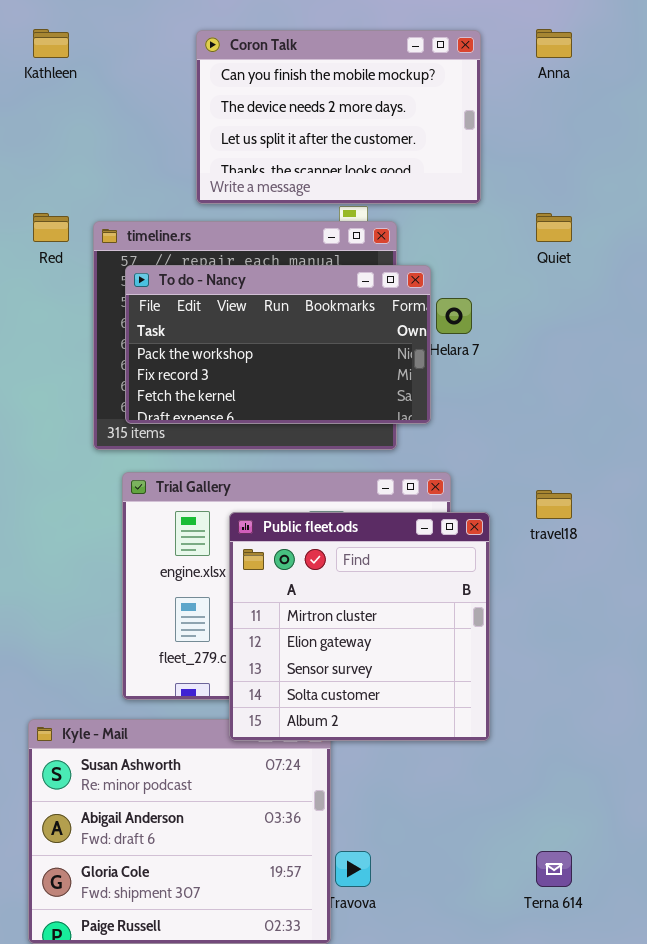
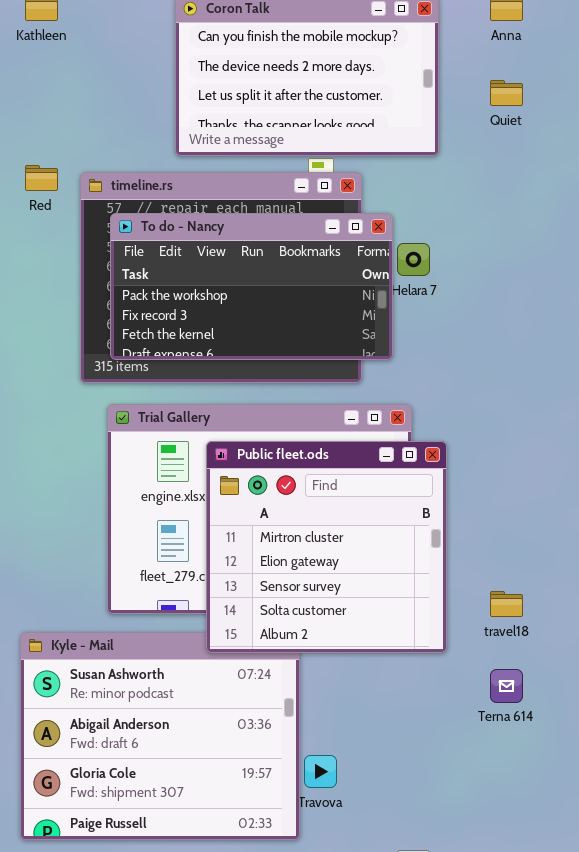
Quiet: [536,213,572,242] -> [490,80,523,106], moved
travel18: [536,490,572,519] -> [490,591,523,617], moved
Terna 614: [536,851,572,887] -> [490,669,523,703], moved

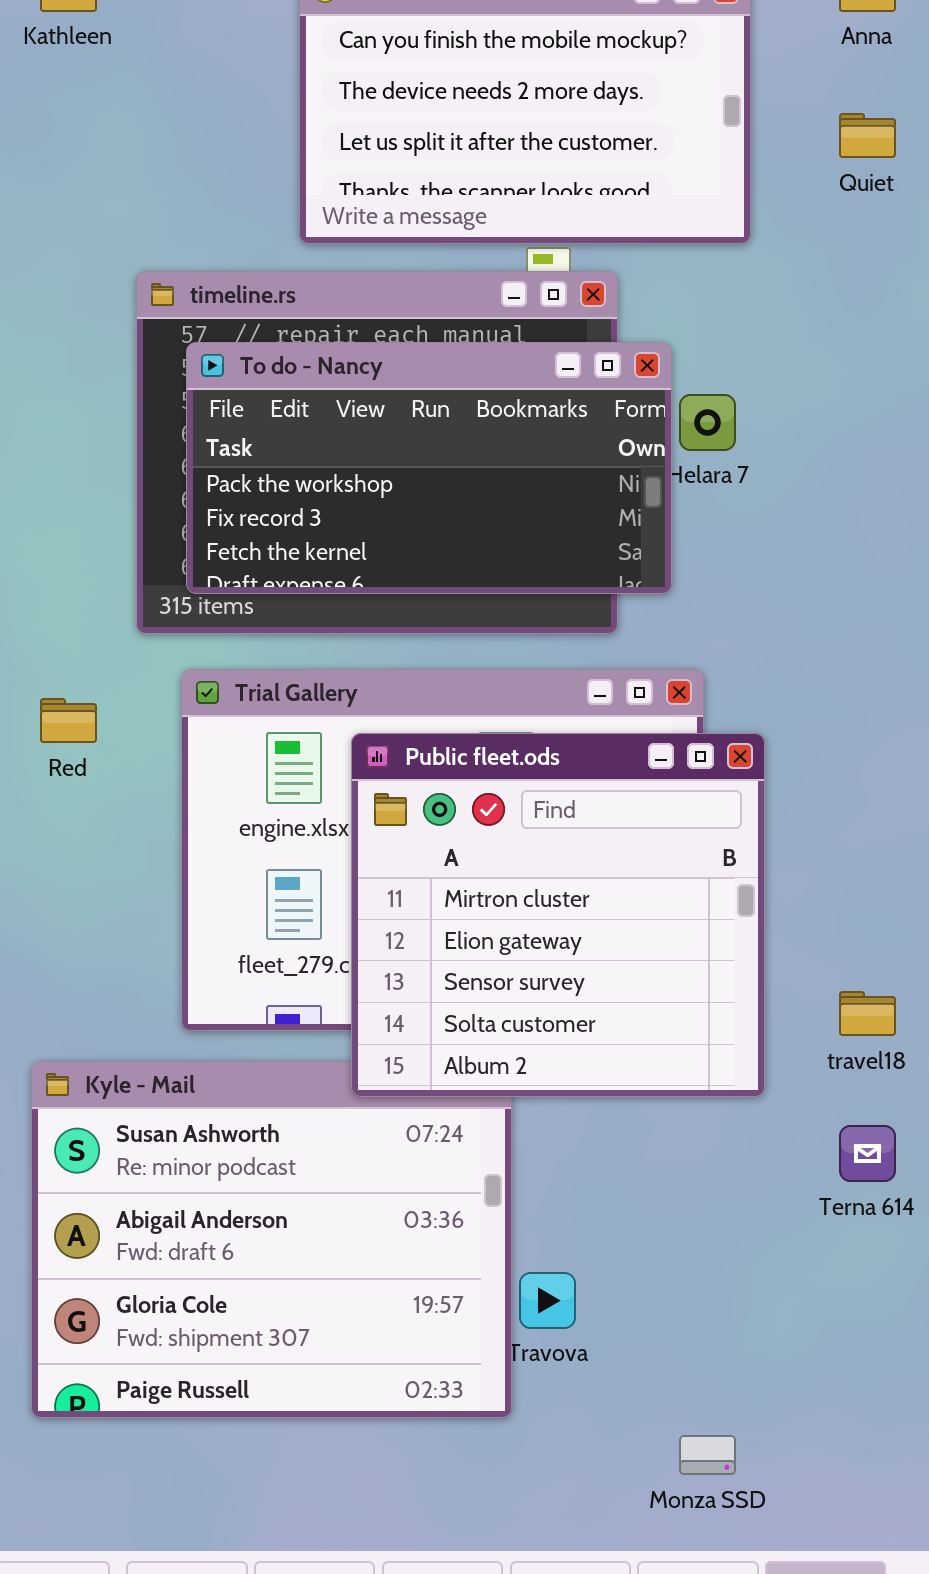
Red: [25,165,58,191] -> [40,698,97,743], moved

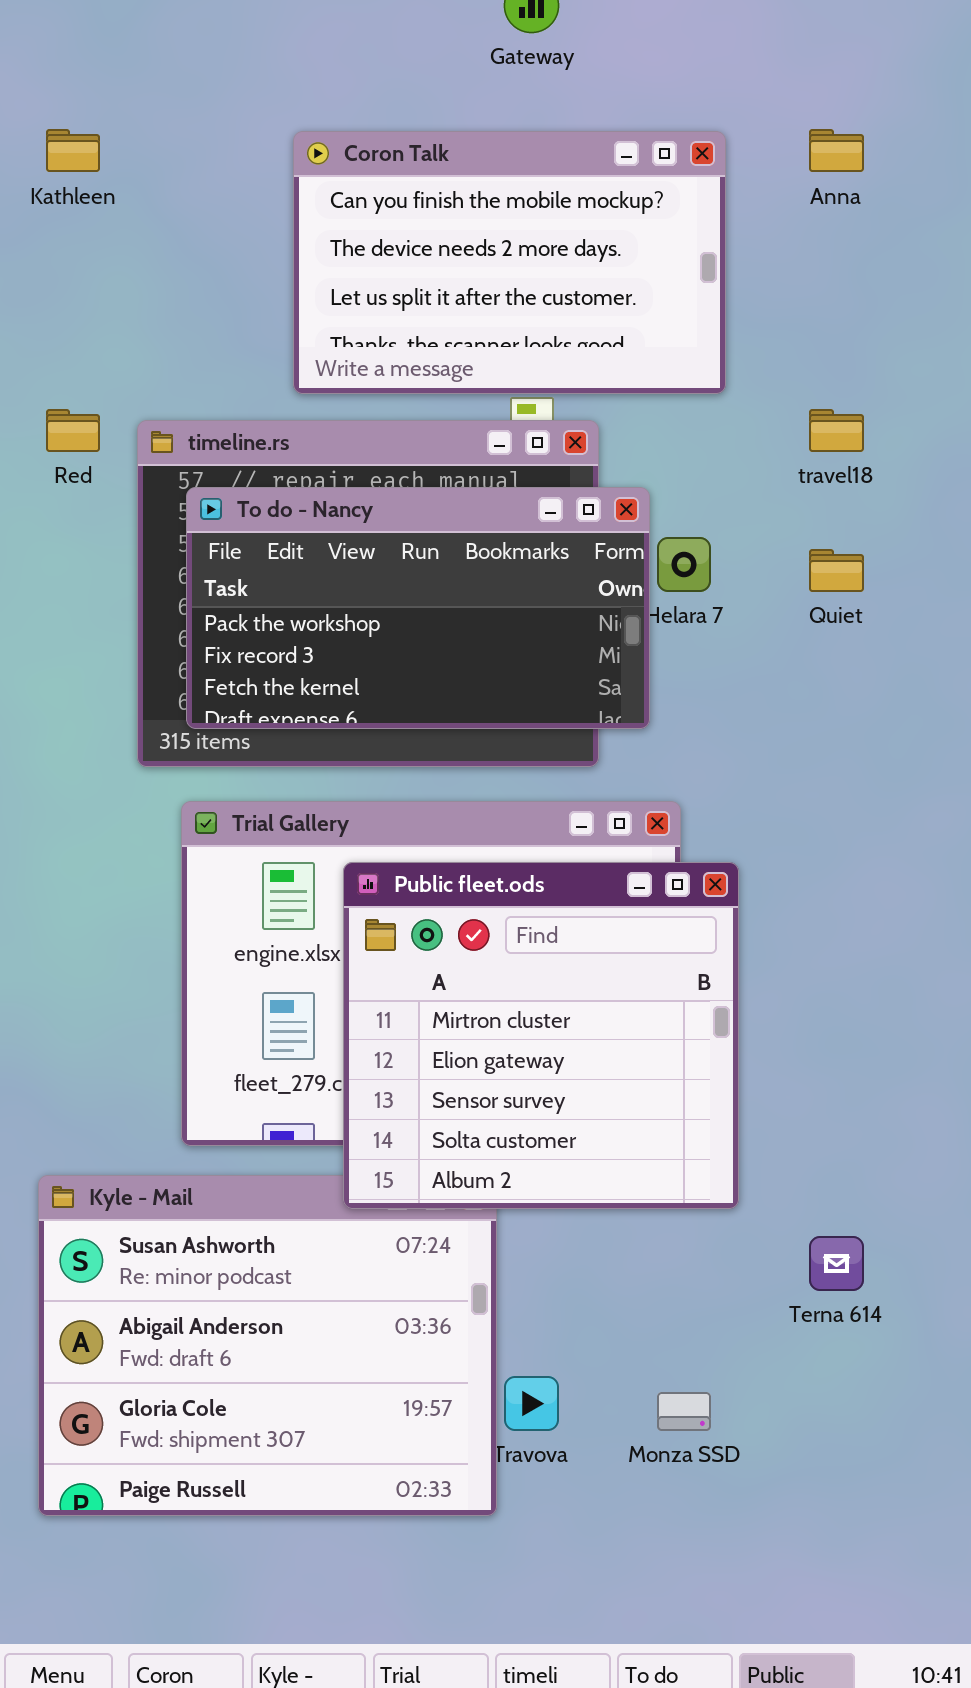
Quiet: [839,113,896,158] -> [809,549,864,592], moved
Red: [40,698,97,743] -> [46,409,100,452], moved
travel18: [839,991,896,1036] -> [809,409,864,452], moved
Monza SSD: [679,1435,736,1475] -> [657,1392,711,1431], moved

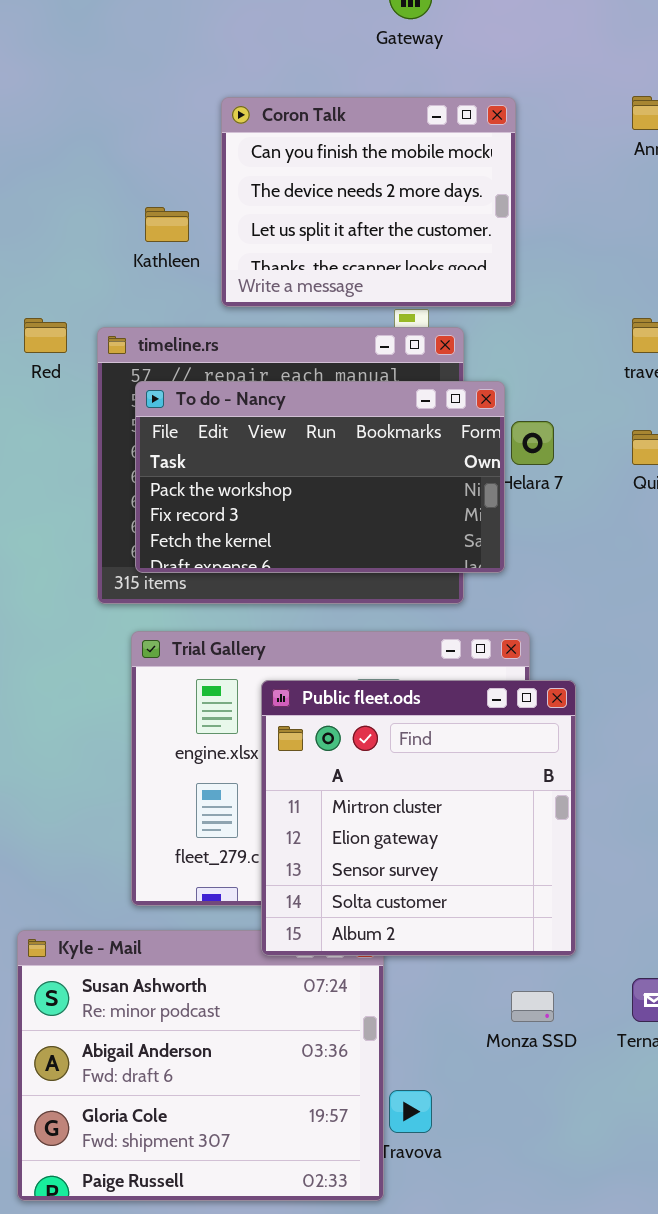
Kathleen: [46,129,100,172] -> [145,207,189,242], moved
Coron Talk: [293,131,726,394] -> [221,97,516,307], resized
Monza SSD: [657,1392,711,1431] -> [511,991,554,1022], moved

